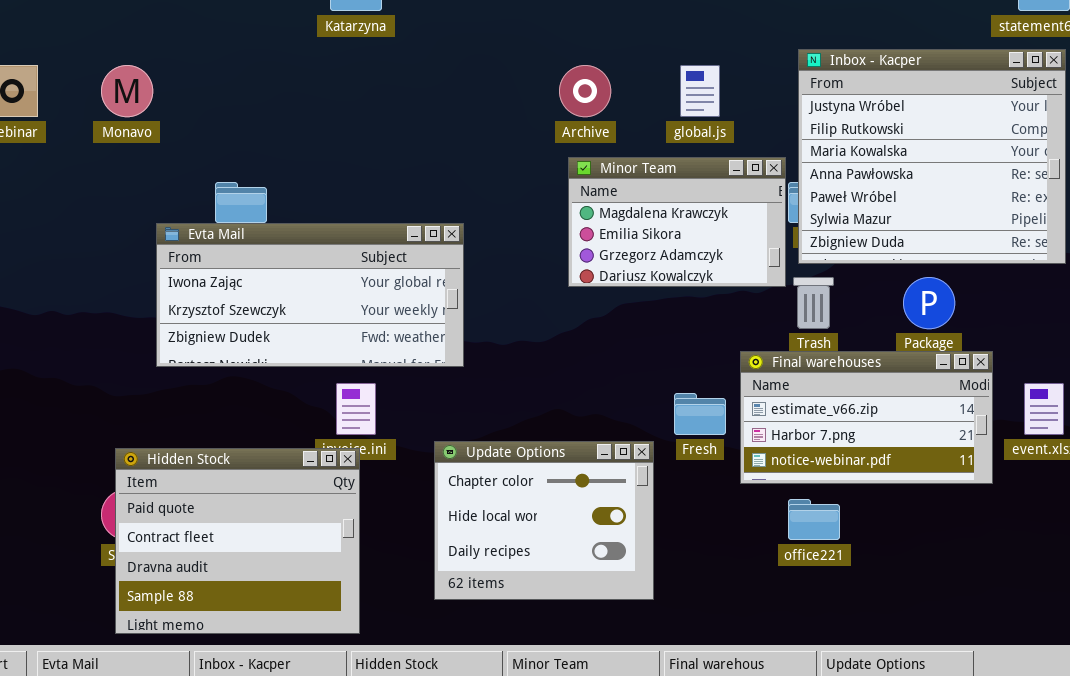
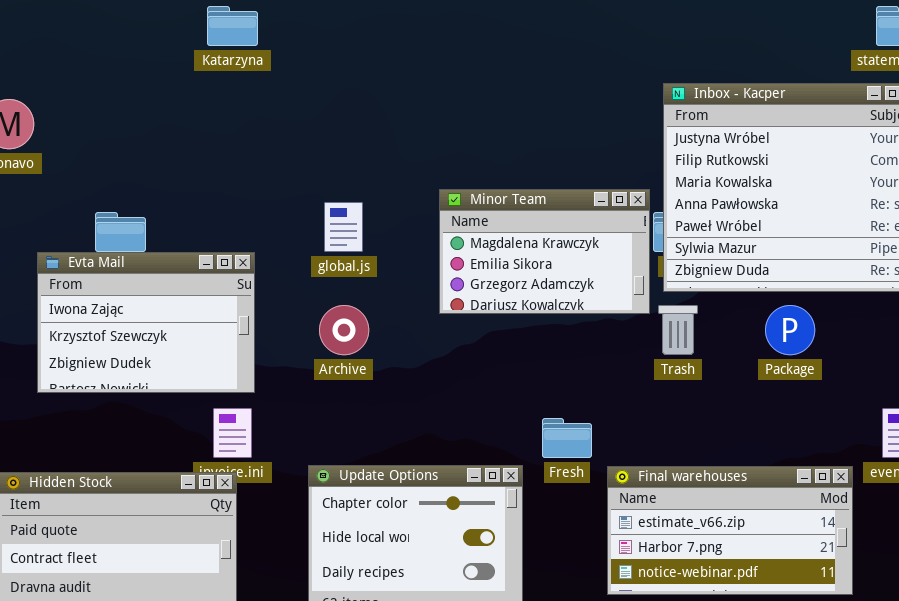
Archive: [559,65,611,117] -> [319,305,369,355], moved
global.js: [680,65,720,117] -> [324,202,363,252], moved
Evta Mail: [156,223,464,367] -> [37,252,255,393], resized
Final warehouses: [740,351,993,484] -> [607,466,853,595], moved

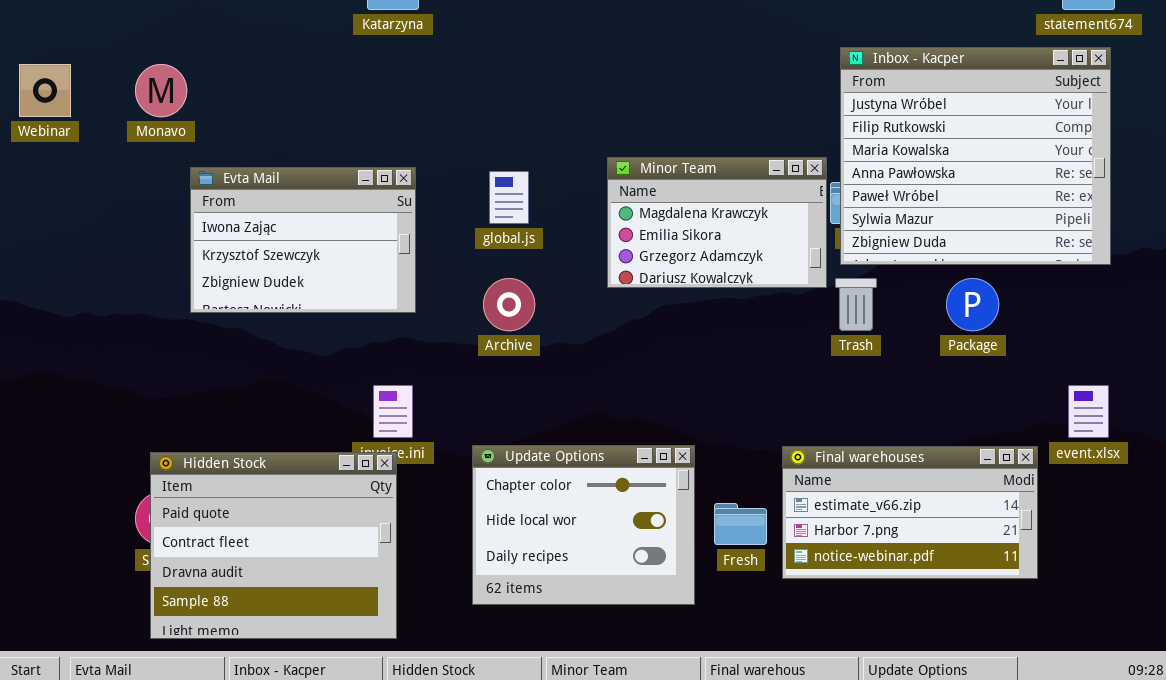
Evta Mail: [37,252,255,393] -> [190,167,416,313], moved
Fresh: [542,418,592,458] -> [714,503,767,545], moved

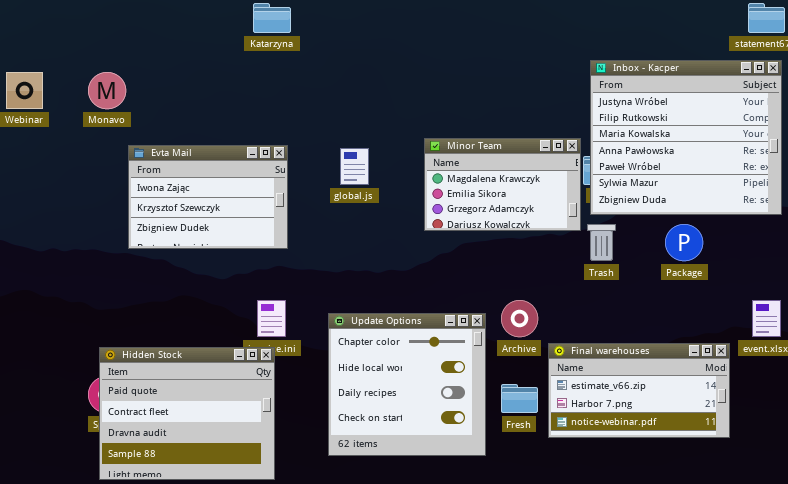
Archive: [483,278,535,331] -> [501,300,538,337], moved
Update Options: [472,445,695,605] -> [328,313,486,456], resized

